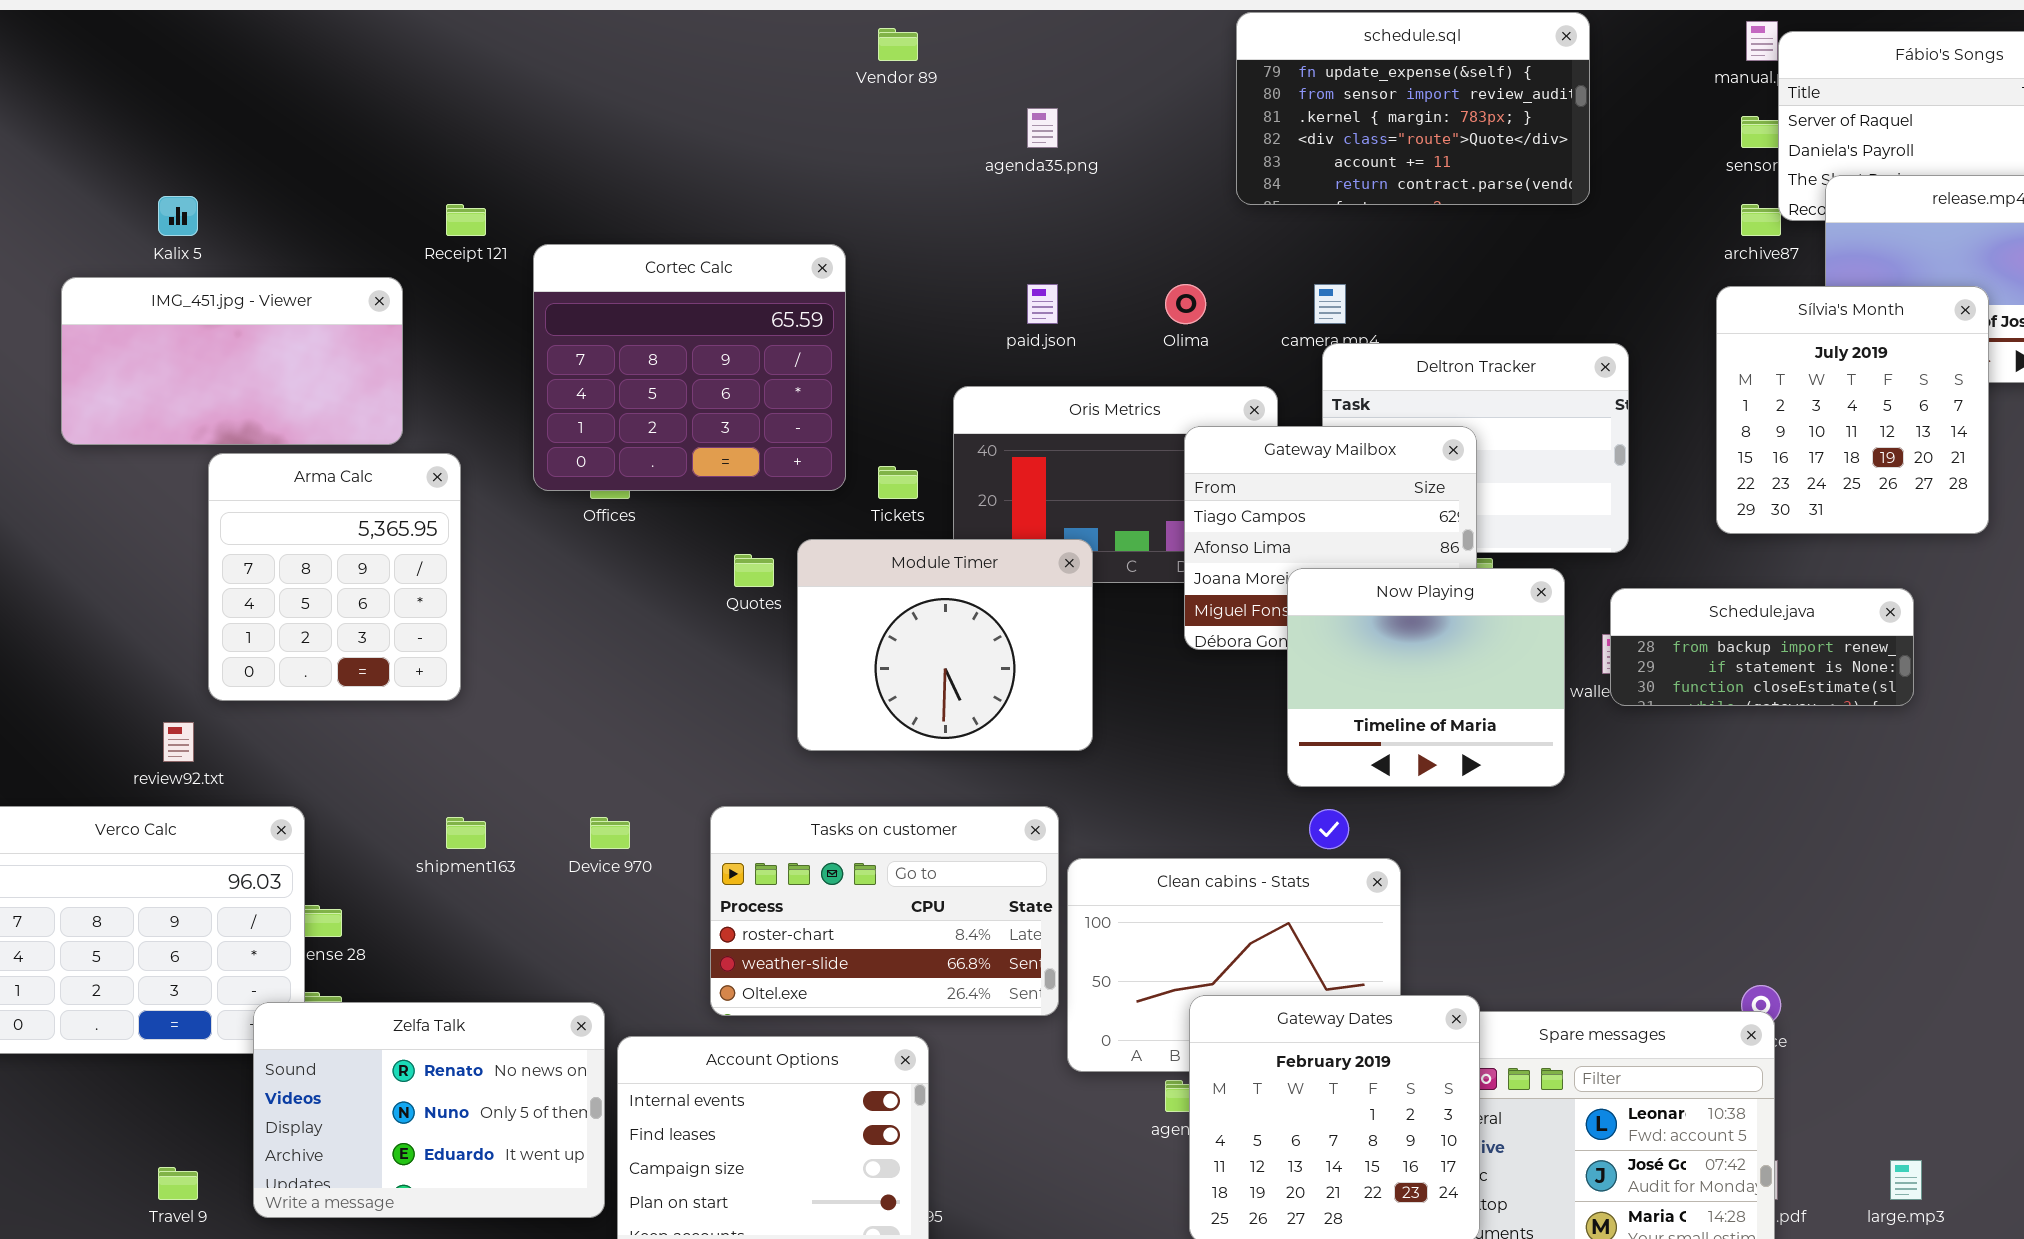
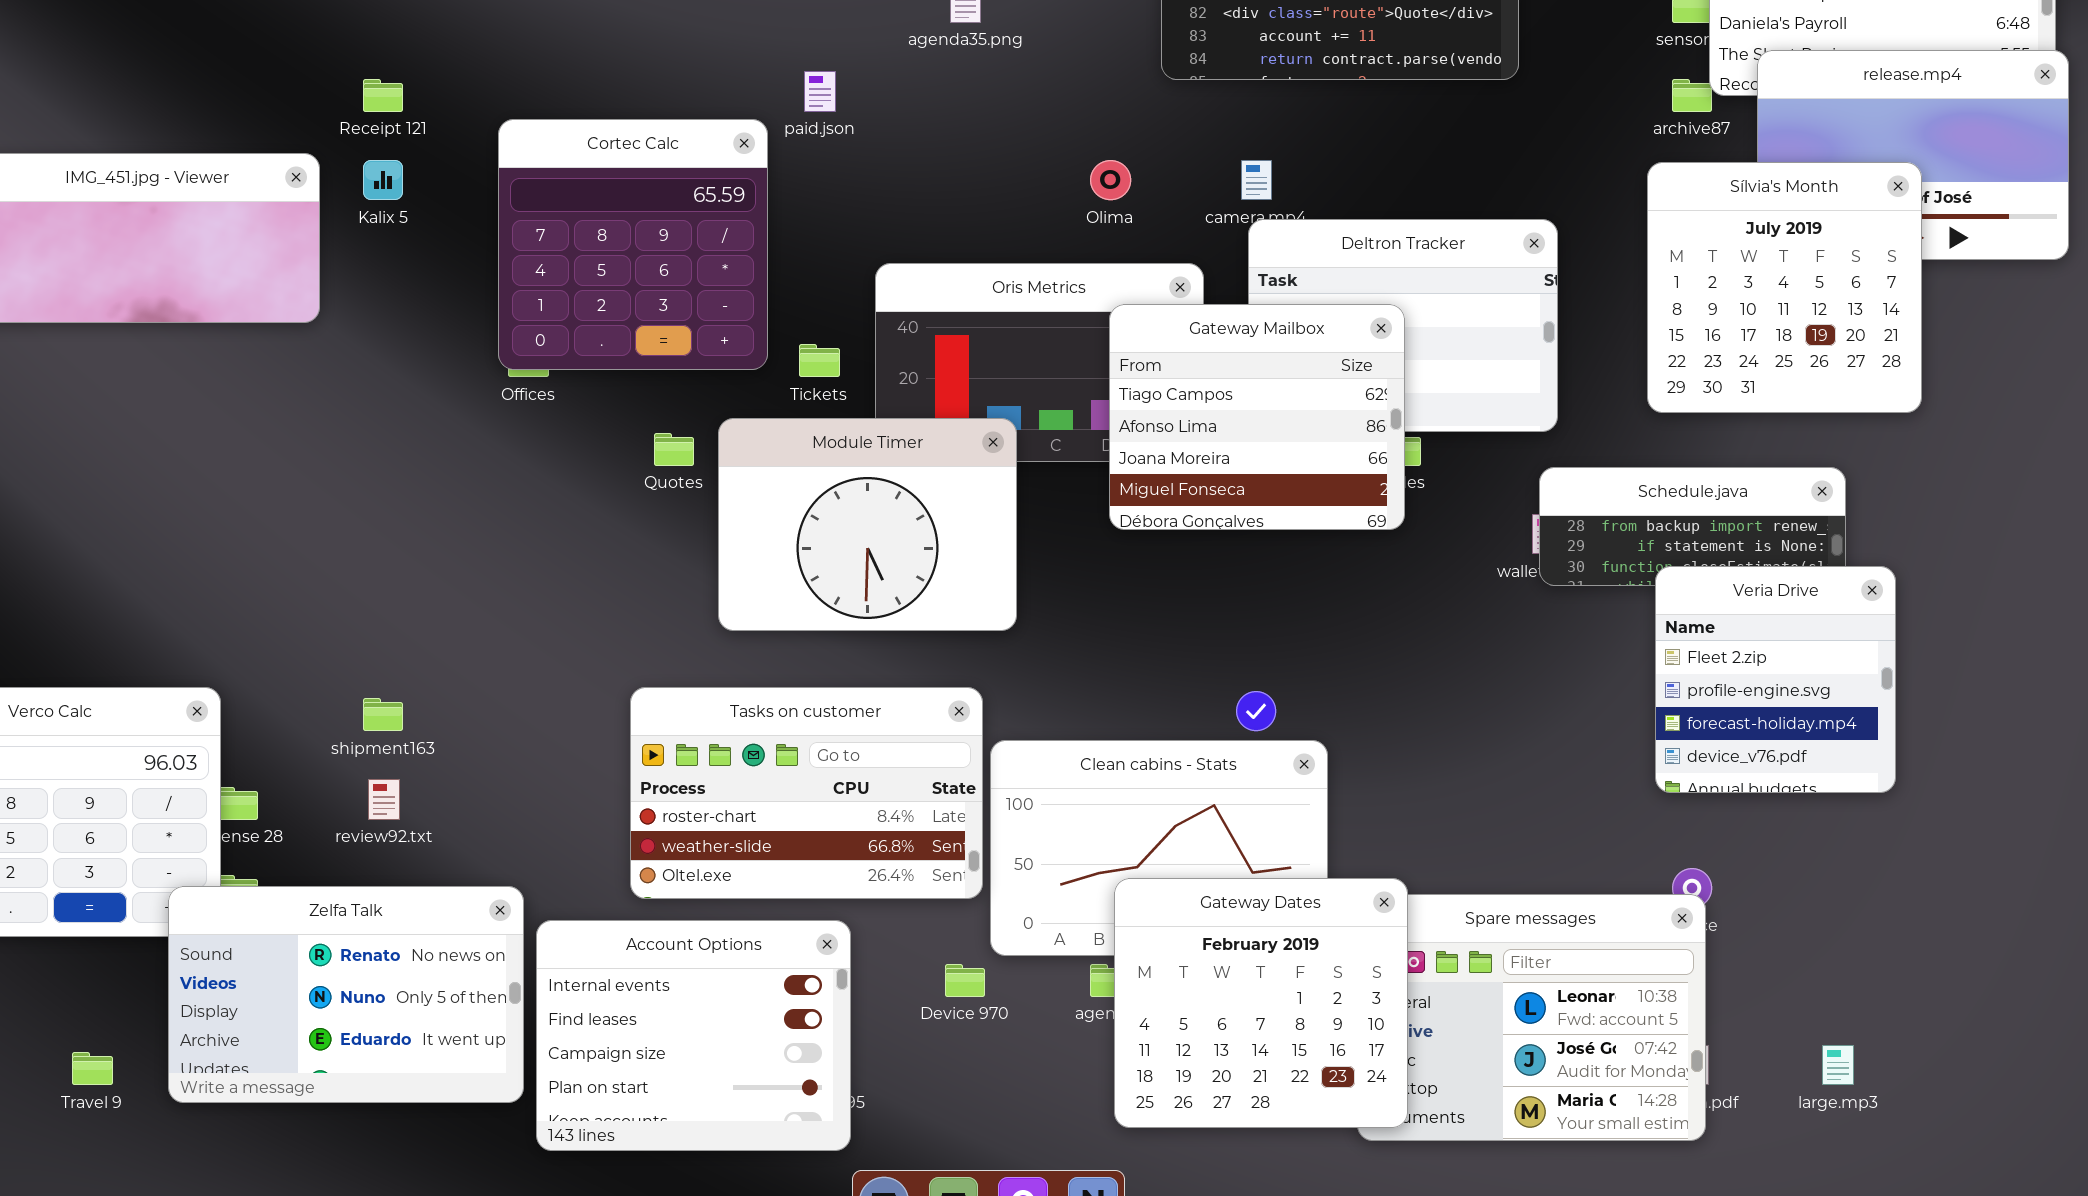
Kalix 5: [158,196,198,236] -> [363,160,403,200], moved
Cortec Calc: [533,244,846,491] -> [498,119,768,370], resized
paid.json: [1027,284,1058,324] -> [804,71,836,112], moved
Arma Calc: [208,453,461,701] -> none, closed
Now Playing: [1287,568,1565,787] -> none, closed
Veria Drive: none -> [1655,566,1896,793], opened
review92.txt: [163,722,194,762] -> [368,779,400,820], moved
Device 970: [590,817,630,849] -> [945,964,985,997], moved

